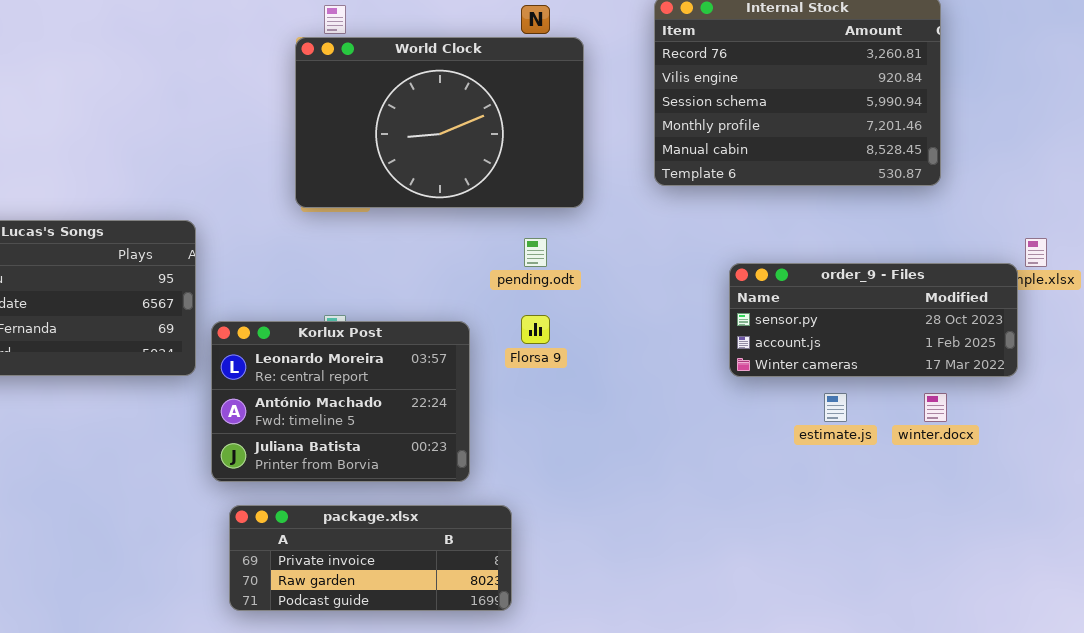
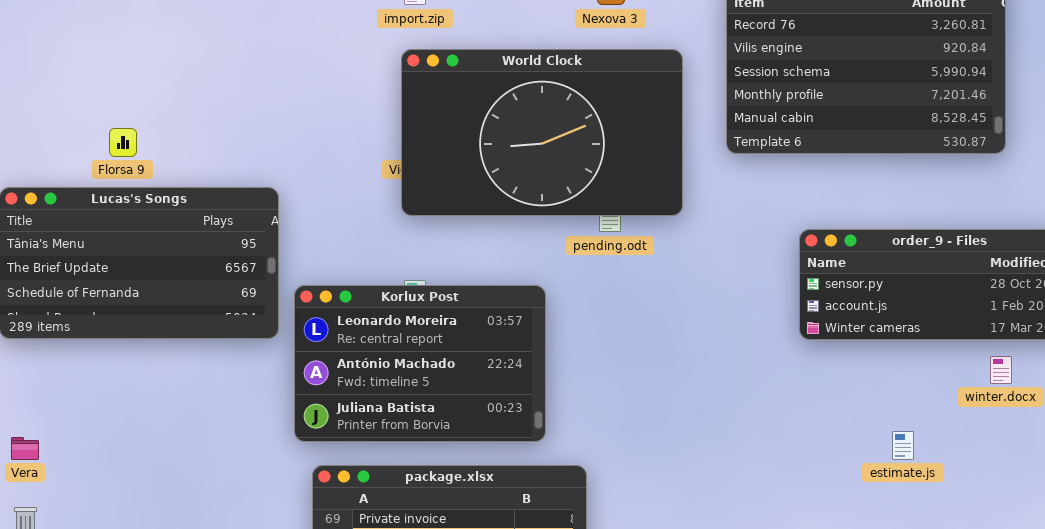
World Clock: [295,37,584,208] -> [401,49,683,216], moved
Florsa 9: [521,315,550,344] -> [109,128,137,157], moved
estimate.js: [824,393,847,422] -> [892,431,914,460], moved

